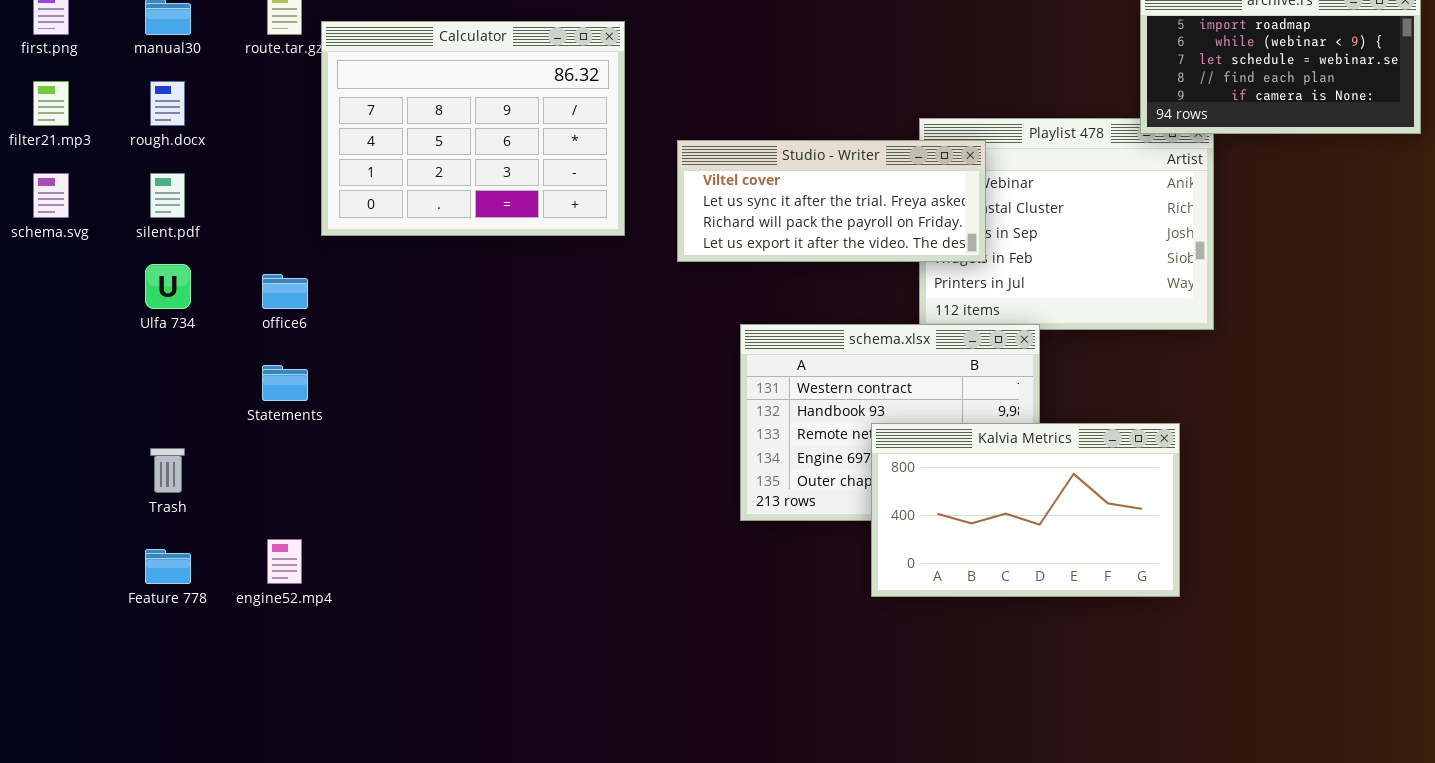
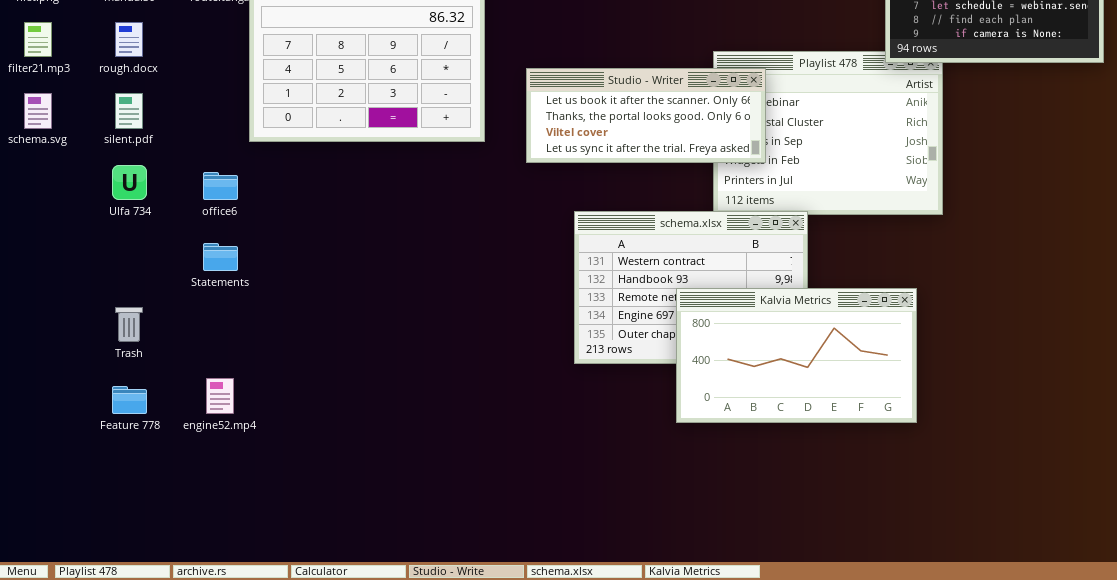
Studio - Writer: [677,140,986,262] -> [526,68,766,163], scrolled up 2 rows

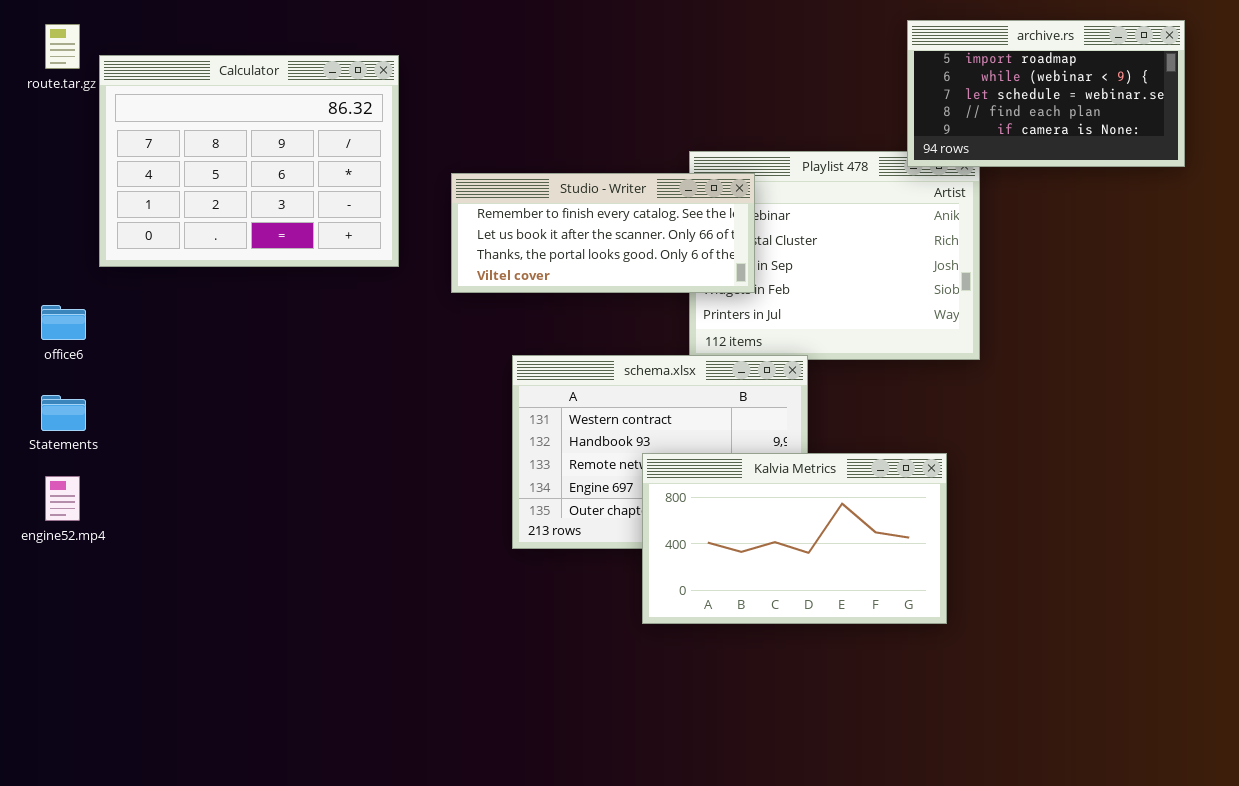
Studio - Writer: [526,68,766,163] -> [451,173,755,293], scrolled up 1 row
engine52.mp4: [206,378,234,414] -> [45,476,80,521], moved

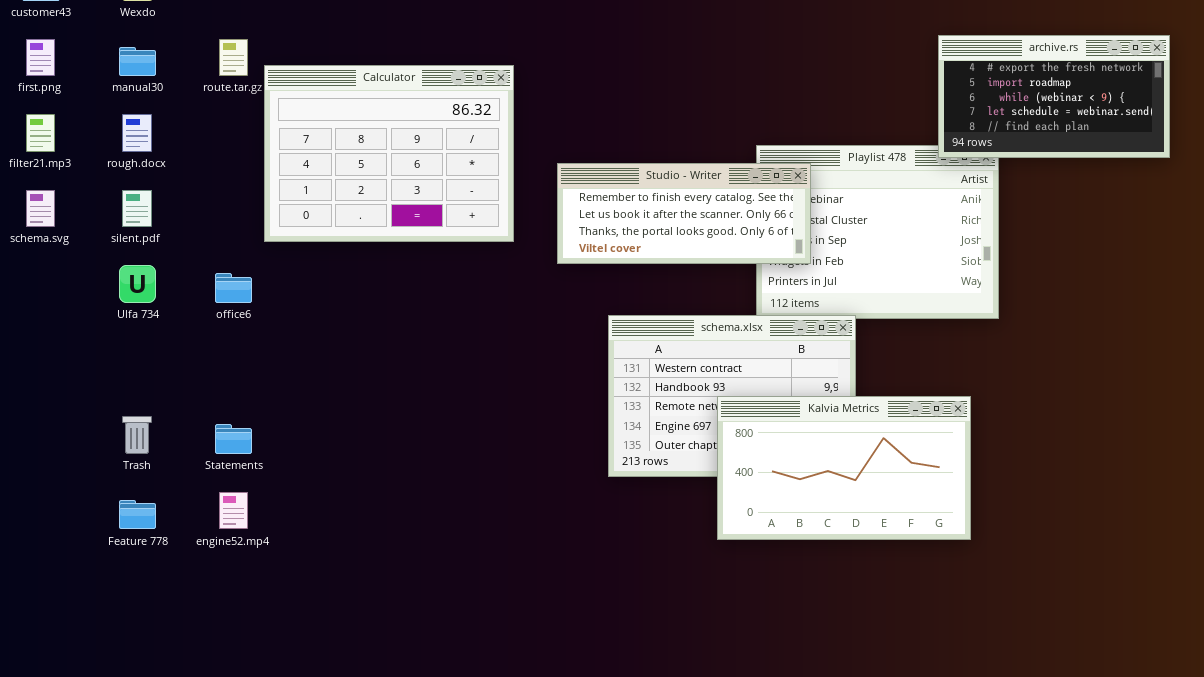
archive.rs: [907,20,1185,167] -> [938,35,1170,158], scrolled up 1 row
Statements: [41,395,86,431] -> [215,424,252,454], moved
engine52.mp4: [45,476,80,521] -> [219,492,248,529], moved

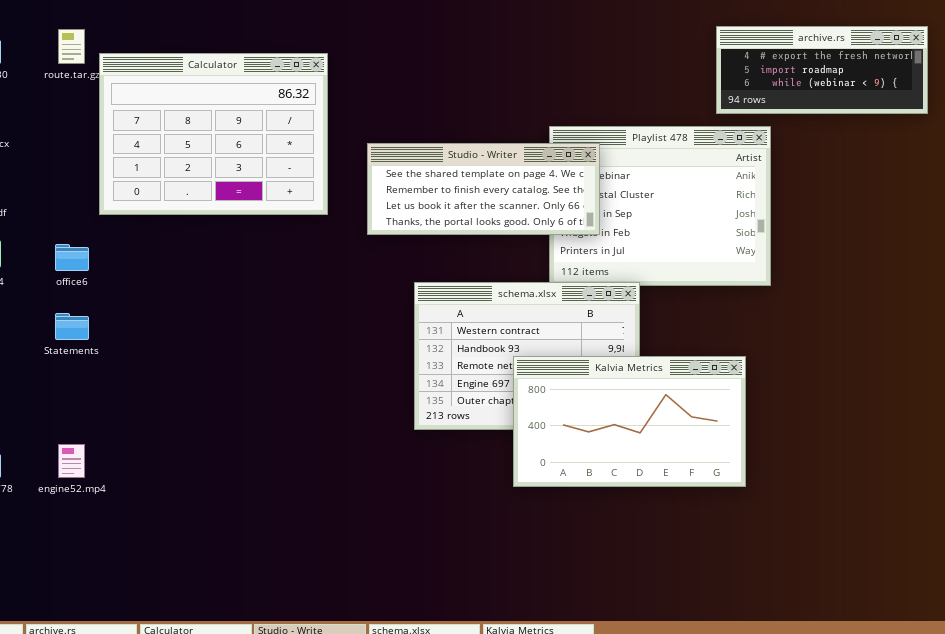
archive.rs: [938,35,1170,158] -> [716,26,928,114], resized
Studio - Writer: [557,163,811,264] -> [367,143,600,235], scrolled up 1 row
Statements: [215,424,252,454] -> [55,313,89,340], moved

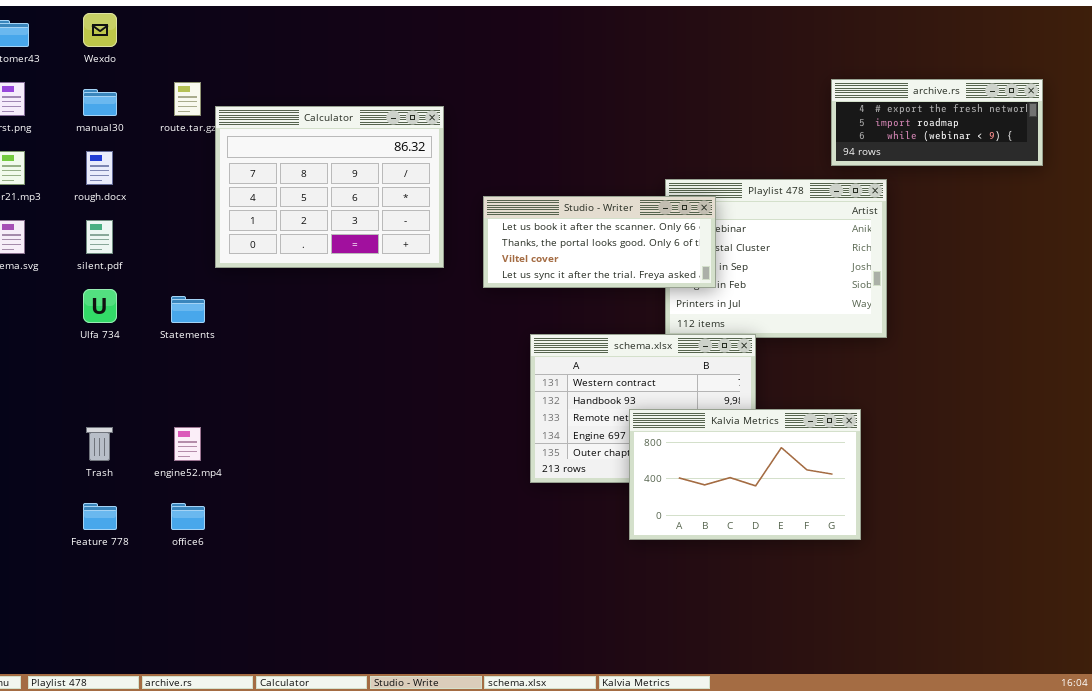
Studio - Writer: [367,143,600,235] -> [483,196,716,288], scrolled down 2 rows
office6: [55,244,89,271] -> [171,503,205,530], moved
Statements: [55,313,89,340] -> [171,296,205,323], moved
engine52.mp4: [58,444,85,478] -> [174,427,201,461], moved

